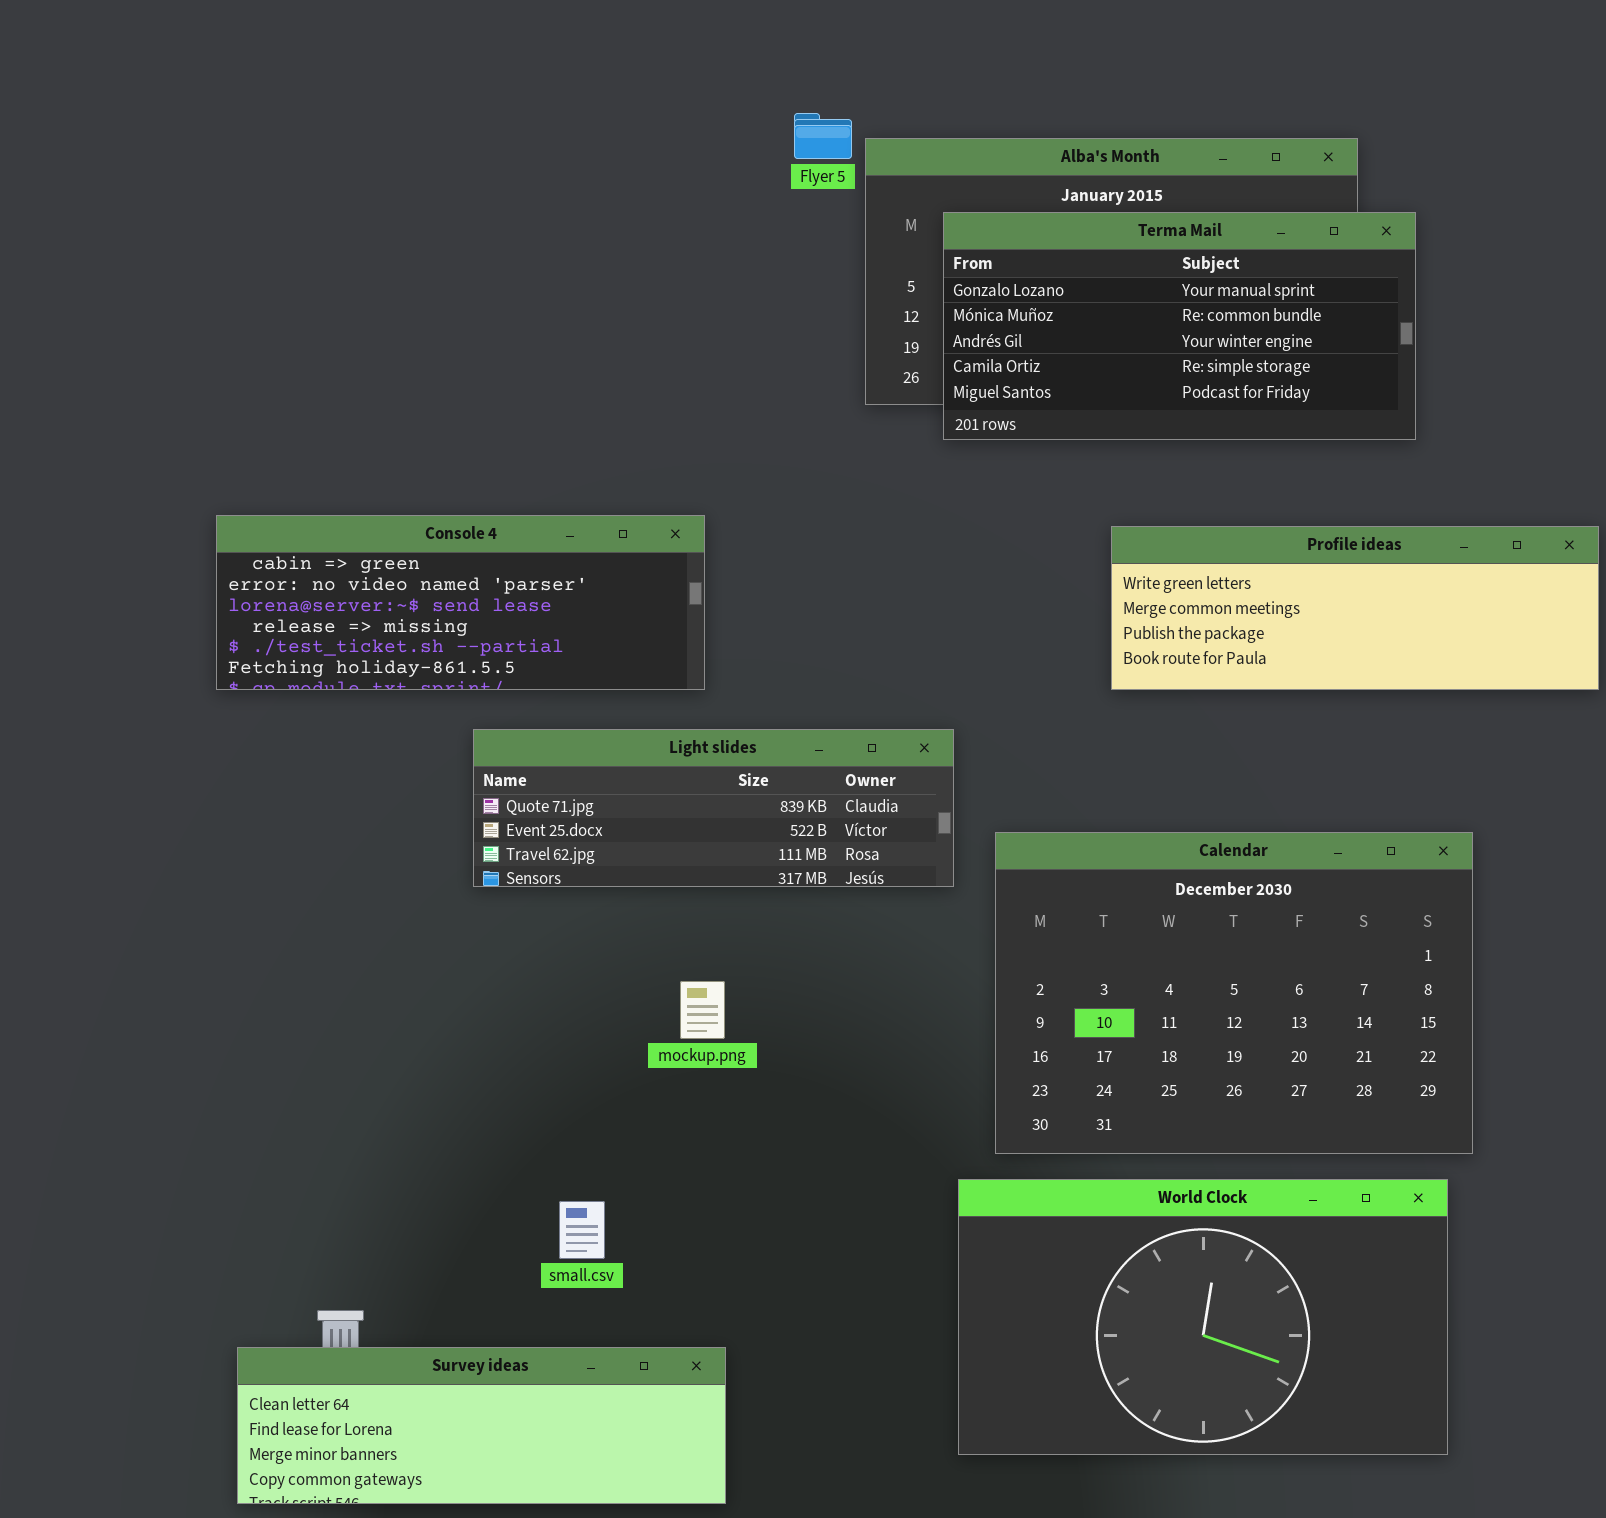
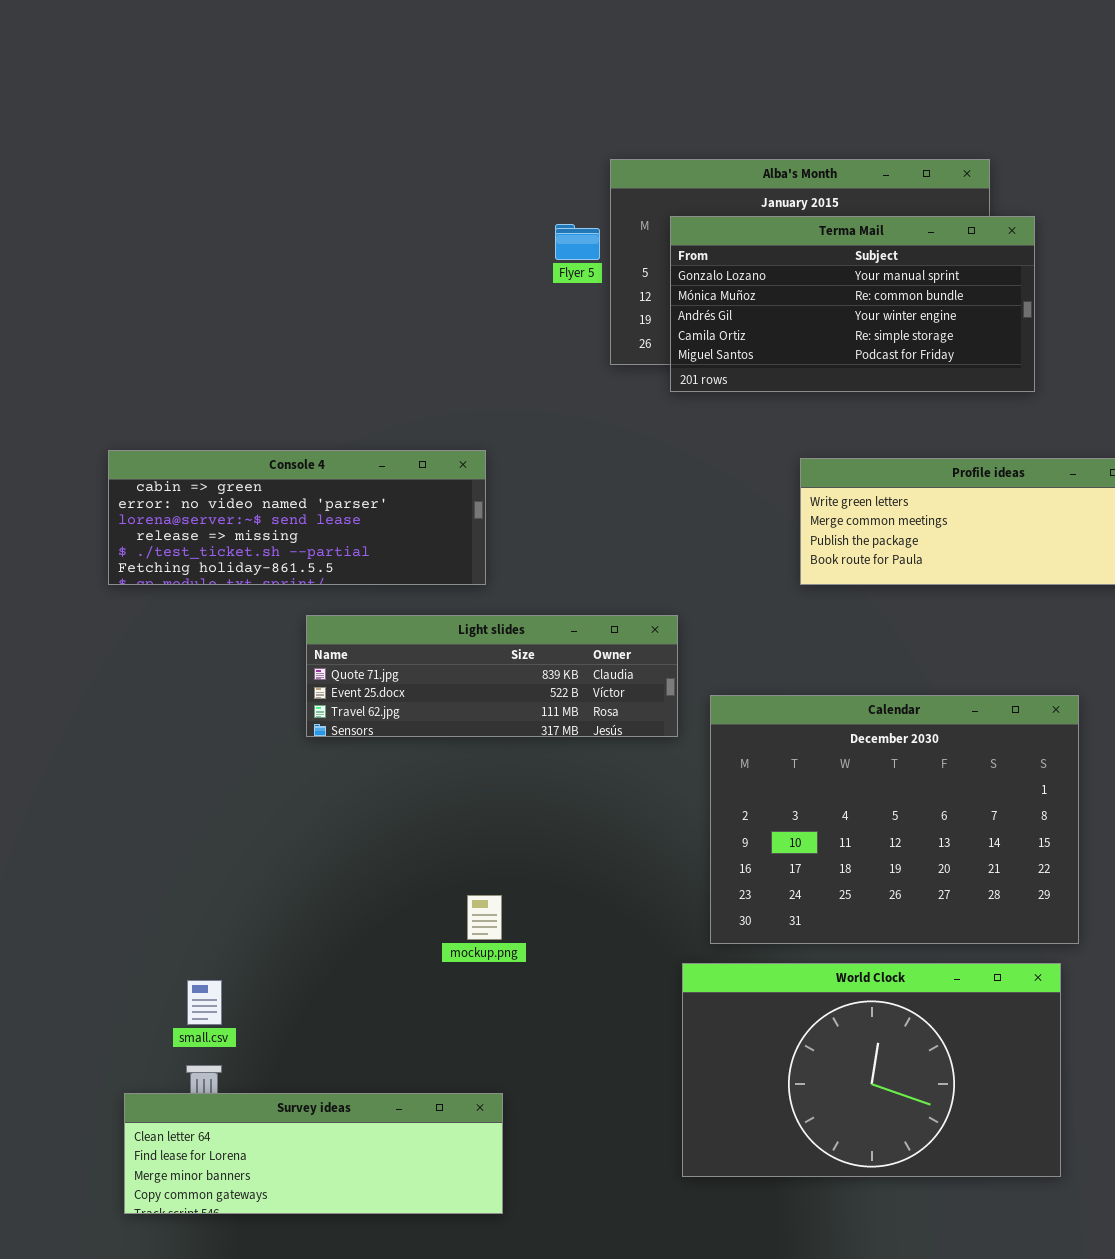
Flyer 5: [794,113,852,159] -> [555,224,600,260], moved
mockup.png: [680,981,725,1039] -> [467,895,502,940], moved
small.csv: [559,1201,605,1259] -> [187,980,222,1025], moved

